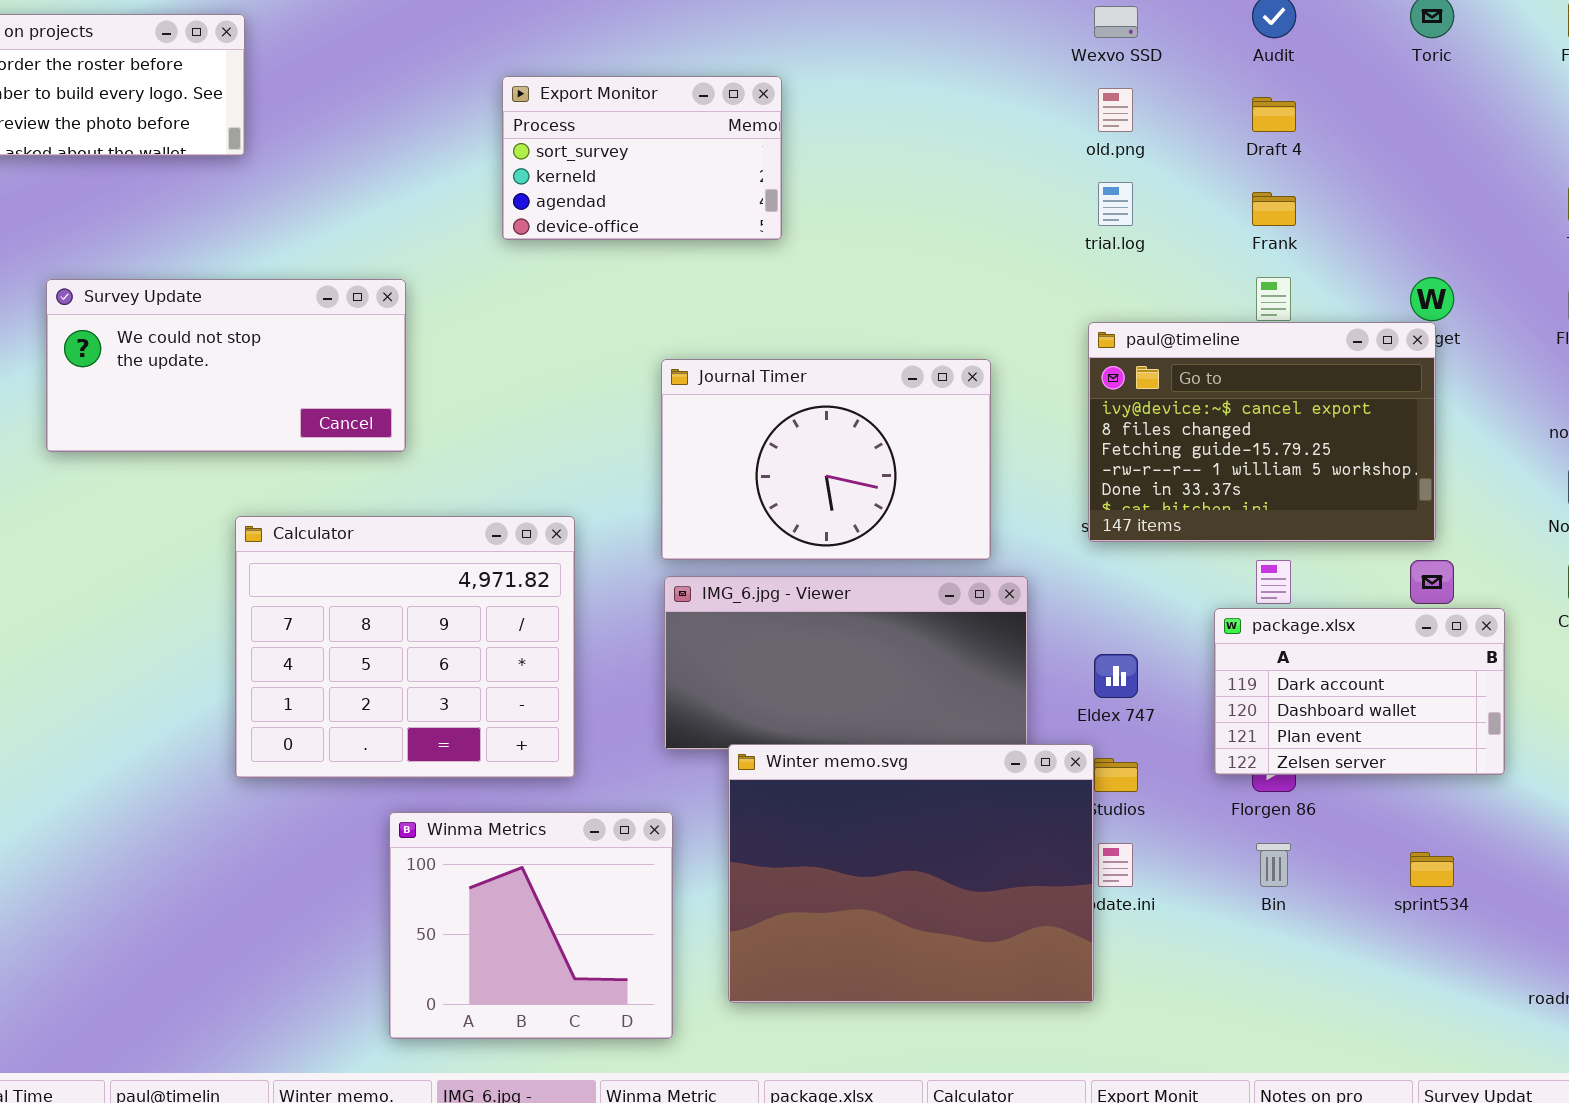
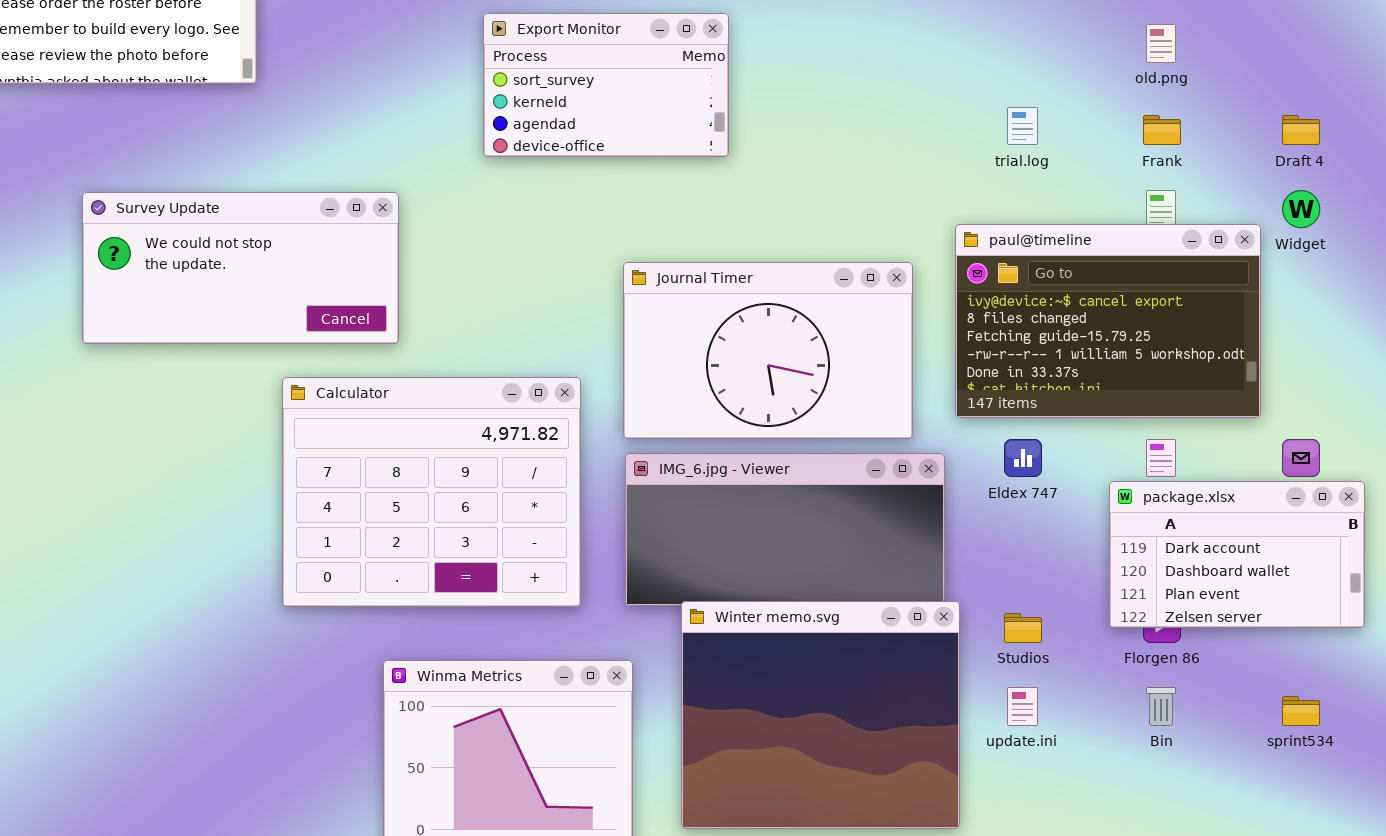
old.png: [1098,88,1133,132] -> [1146,24,1176,63], moved
Draft 4: [1252,97,1296,132] -> [1282,115,1320,145], moved
paul@timeline: [1088,322,1436,542] -> [955,224,1261,418], moved
Calculator: [235,516,575,778] -> [282,377,581,607], moved
Eldex 747: [1094,654,1138,698] -> [1004,439,1042,477], moved
Winter memo.svg: [728,744,1094,1003] -> [681,601,960,829], resized

